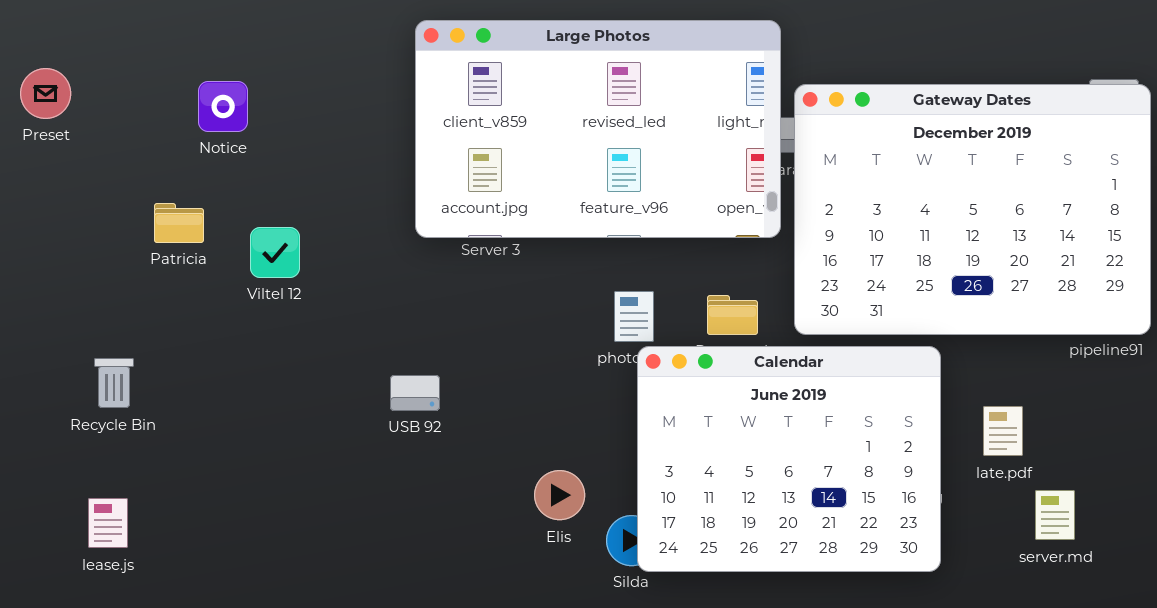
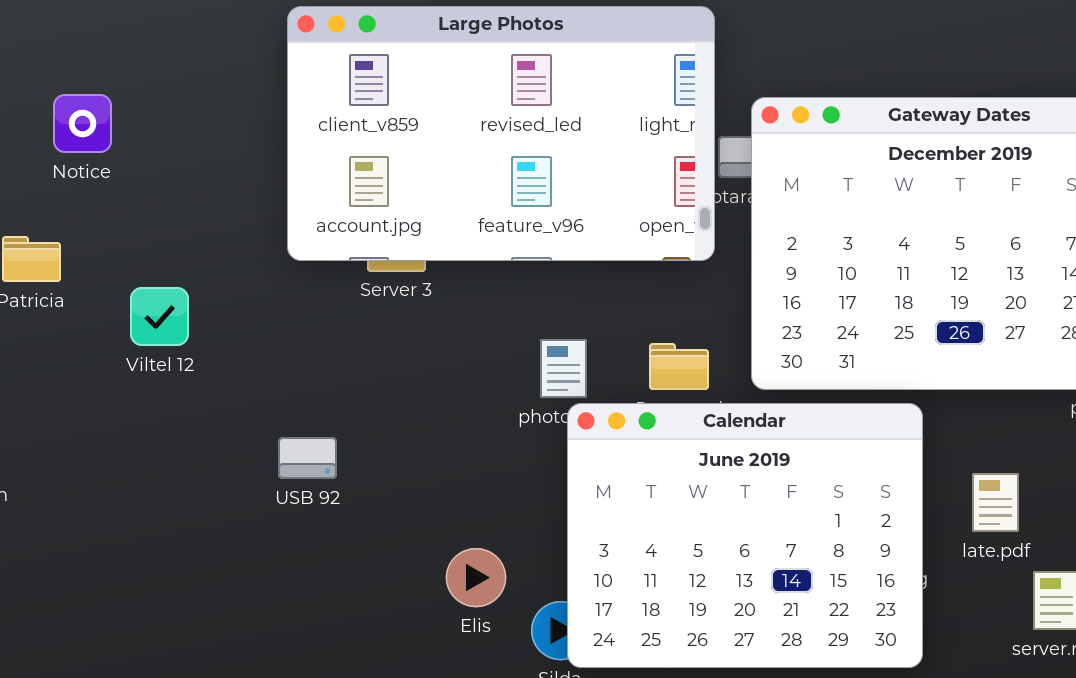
Large Photos: [415,20,781,238] -> [287,6,715,261], moved
Viltel 12: [250,227,300,278] -> [130,287,189,346], moved

